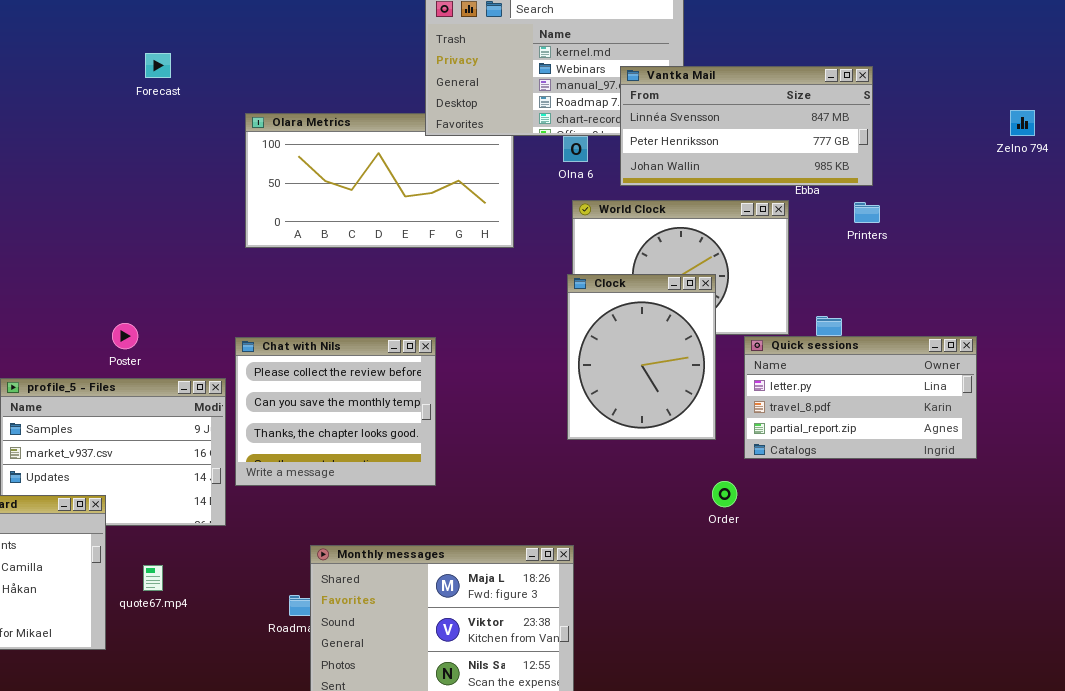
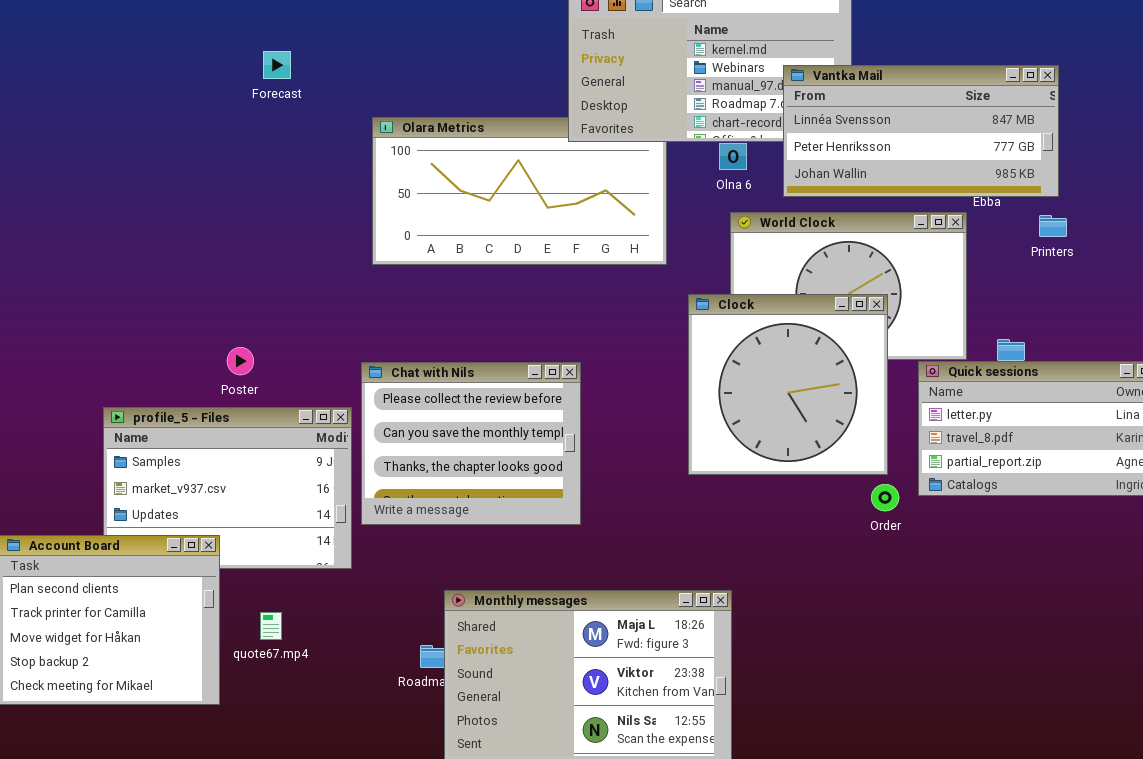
Clock: [567,274,716,440] -> [688,294,888,475], resized
Order: [712,481,737,507] -> [871,484,899,511], moved

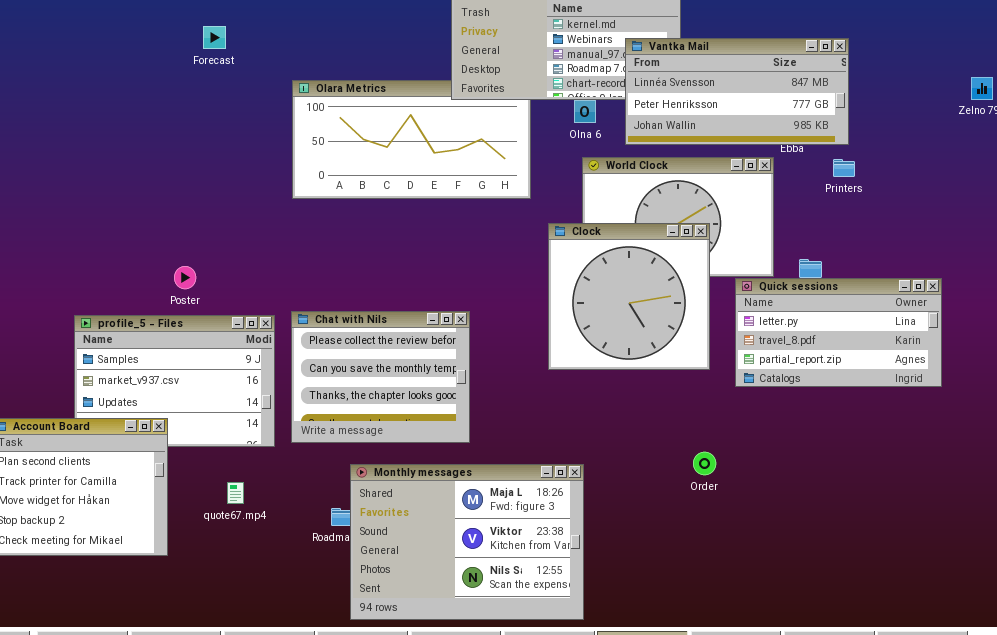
Chat with Nils: [361,362,581,525] -> [291,311,470,443], moved
Order: [871,484,899,511] -> [693,452,716,475], moved
quote67.mp4: [260,612,282,640] -> [227,482,244,504], moved

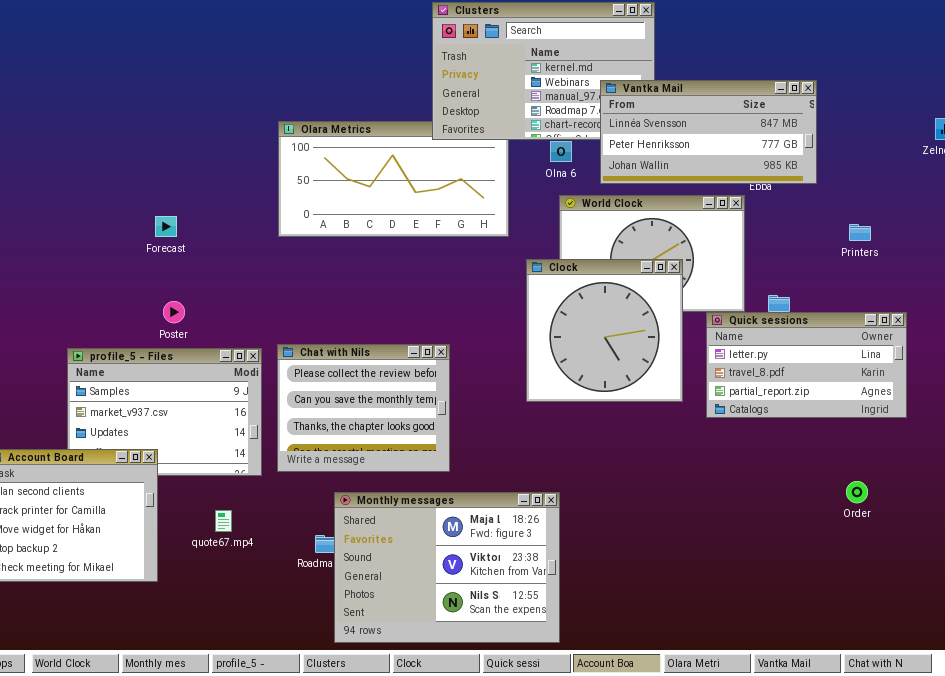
Forecast: [203,26,226,49] -> [155,216,177,237], moved
Printers: [833,159,855,177] -> [849,224,871,241], moved
Order: [693,452,716,475] -> [846,481,868,503], moved

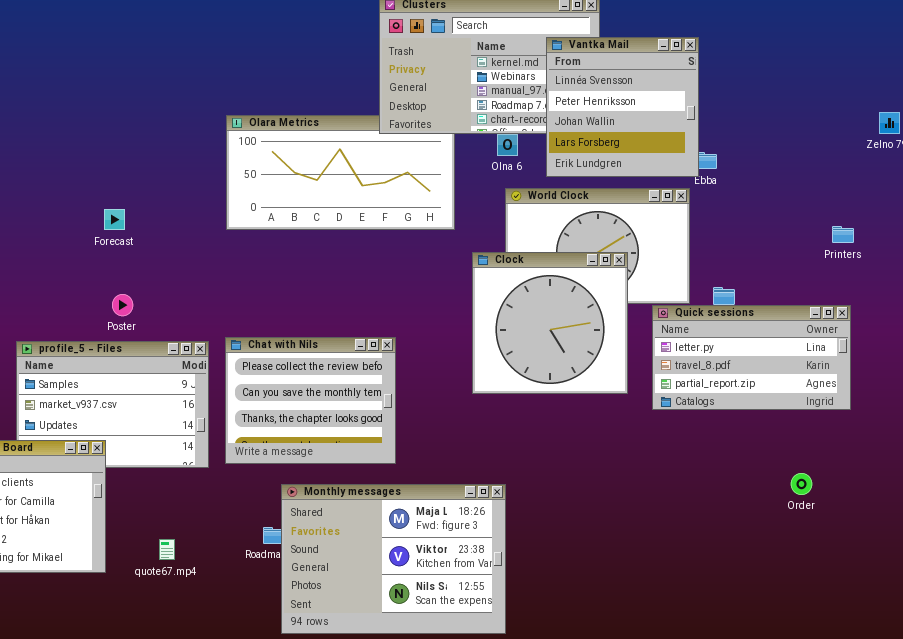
Vantka Mail: [600,80,817,184] -> [546,37,699,177], resized
Printers: [849,224,871,241] -> [832,226,854,243], moved
quote67.mp4: [215,510,232,532] -> [159,539,175,560], moved

